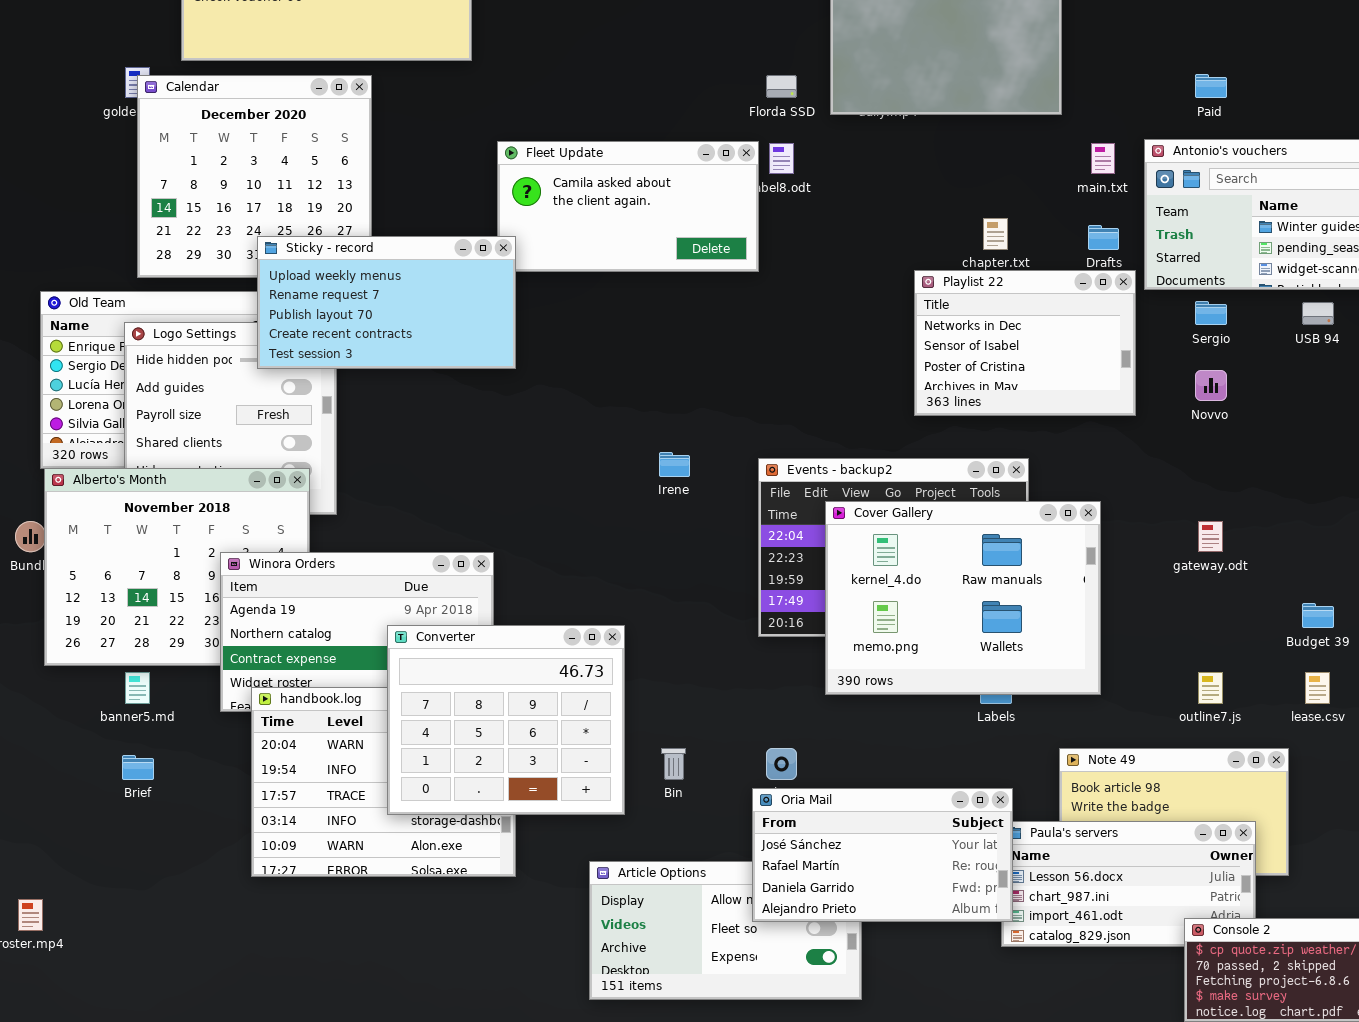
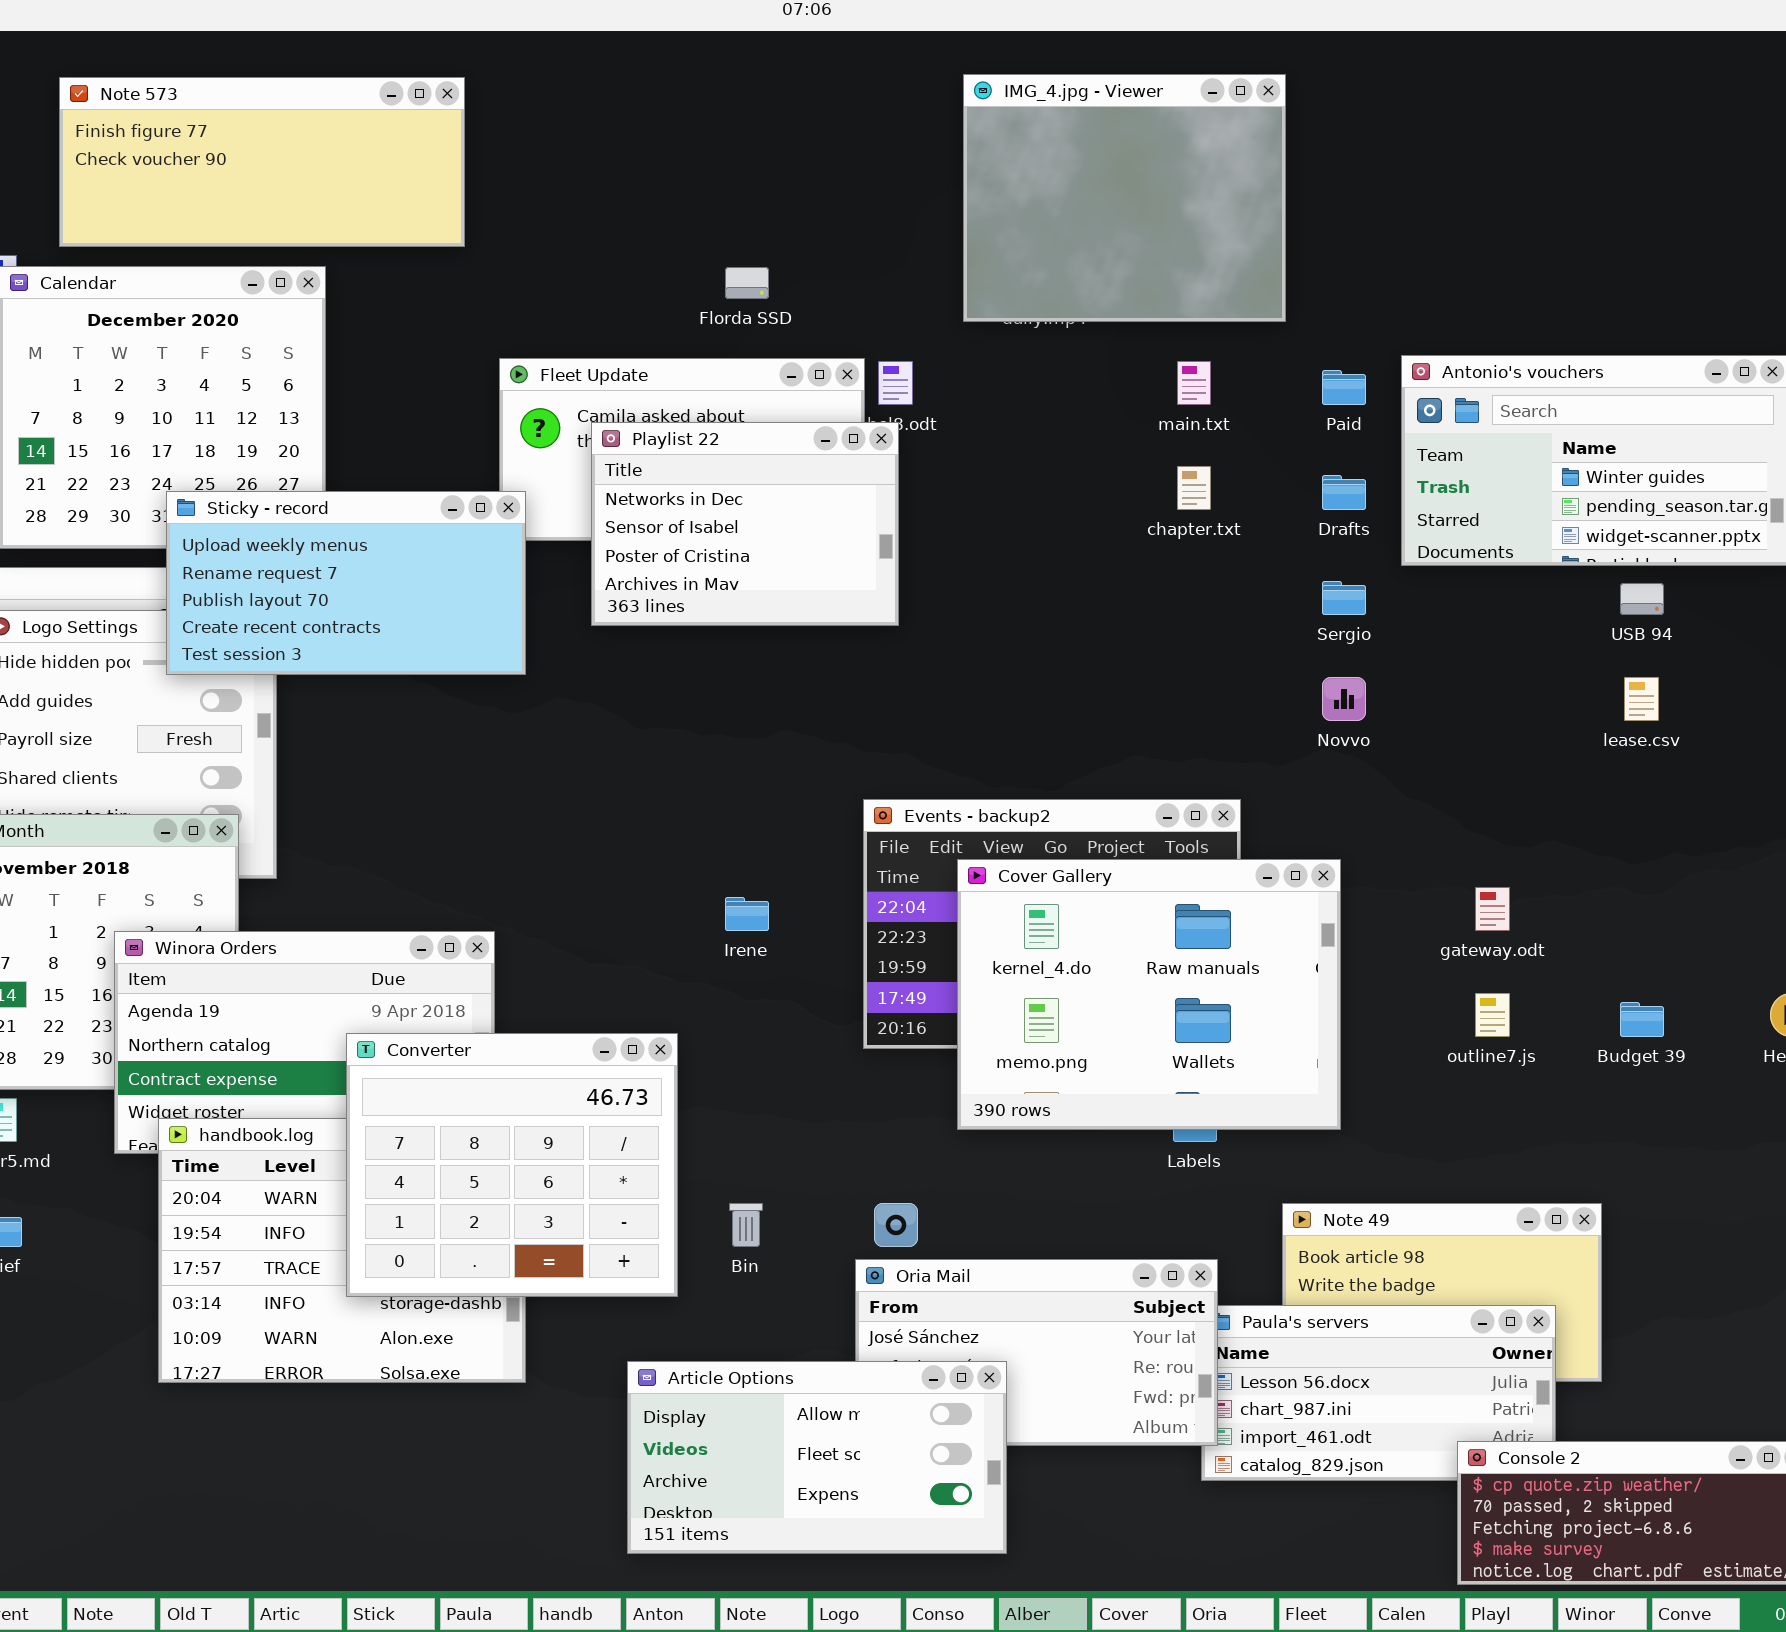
Paid: [1195,74,1227,98] -> [1322,370,1366,405], moved
Florda SSD: [766,75,797,98] -> [725,267,769,299], moved
main.txt: [1091,143,1115,174] -> [1177,361,1211,405], moved
Playlist 22: [914,270,1136,416] -> [591,422,899,626], moved
Sergio: [1195,301,1227,325] -> [1322,581,1366,615], moved
Novvo: [1195,370,1227,401] -> [1322,677,1366,721], moved
Irene: [659,452,690,477] -> [725,897,769,931], moved
outline7.js: [1198,672,1223,704] -> [1475,993,1510,1037], moved
lease.csv: [1305,672,1330,704] -> [1624,677,1659,721], moved
Article Options: [589,861,862,1000] -> [627,1361,1007,1554], raised

